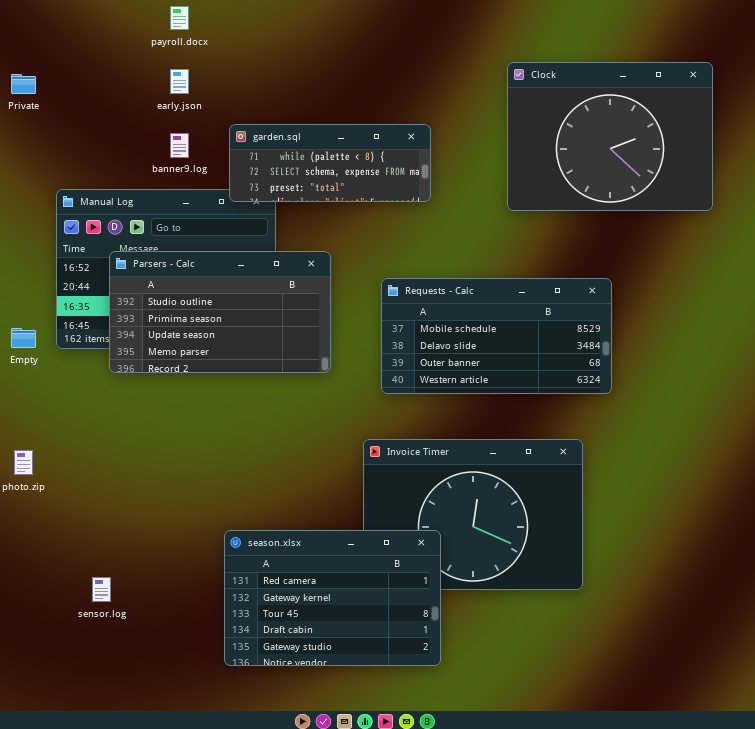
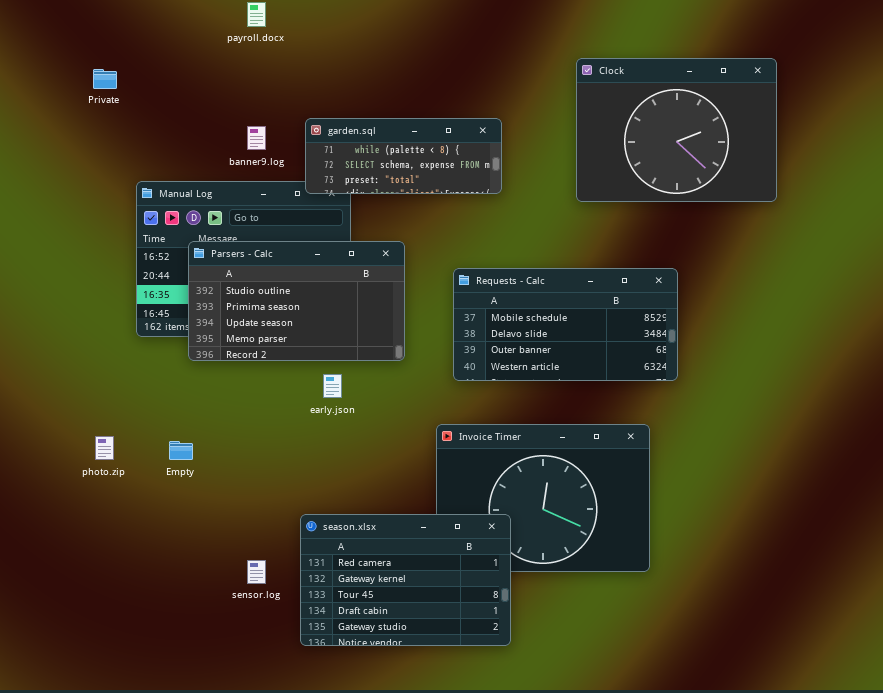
early.json: [170,69,189,94] -> [323,374,342,398], moved
Empty: [11,328,36,348] -> [169,441,193,460], moved
sensor.log: [92,577,111,602] -> [247,560,266,584], moved

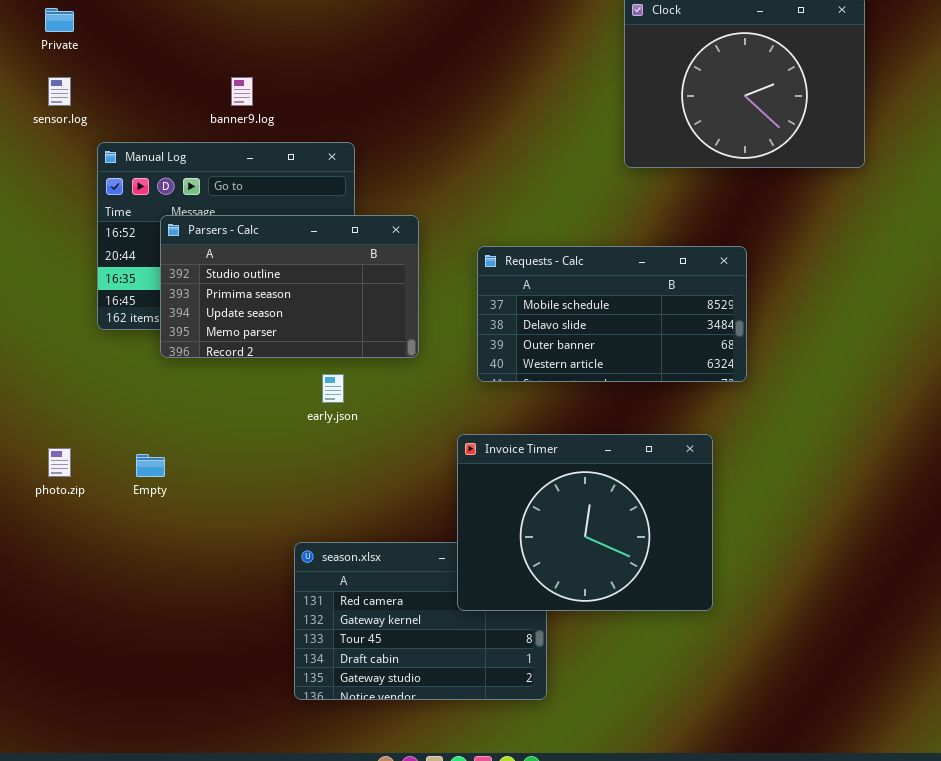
garden.sql: [305,118,502,194] -> none, closed
Invoice Timer: [436,424,650,572] -> [457,434,713,611], raised
sensor.log: [247,560,266,584] -> [48,77,71,106], moved

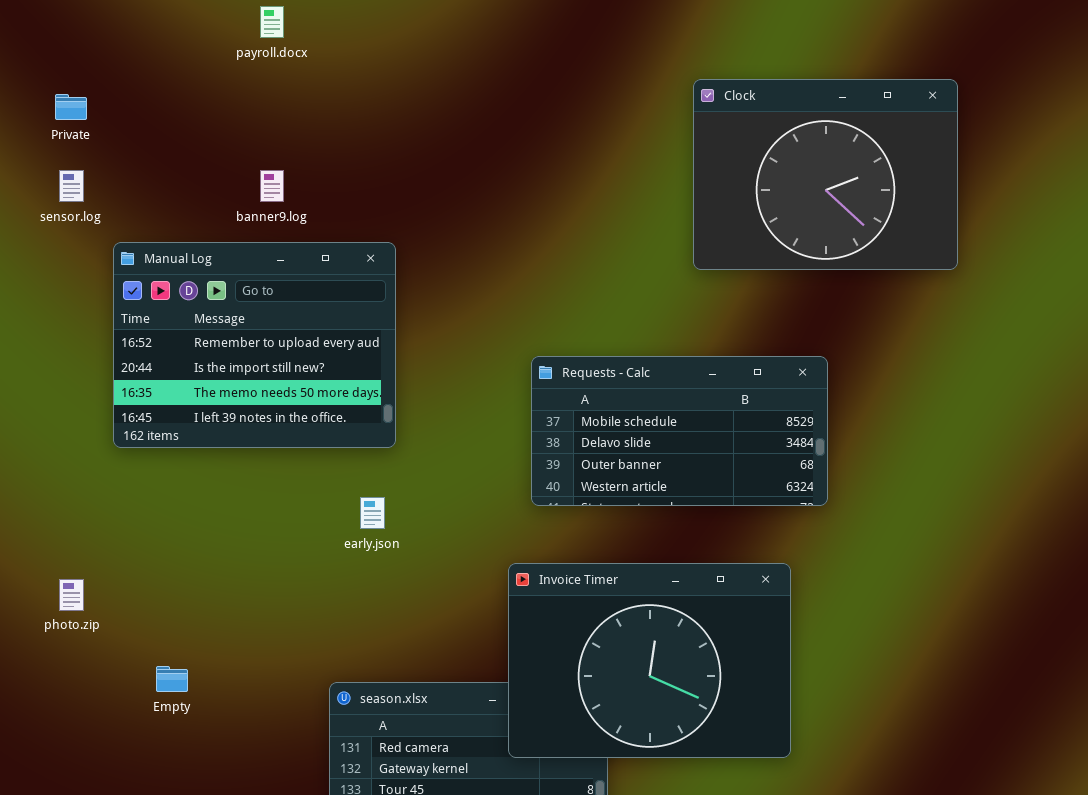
Parsers - Calc: [160,215,419,358] -> none, closed
Empty: [136,454,165,477] -> [156,666,188,692], moved

